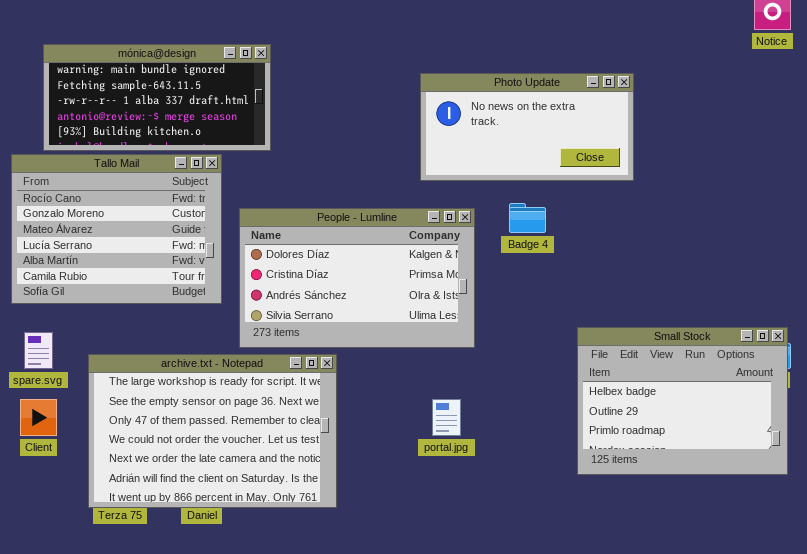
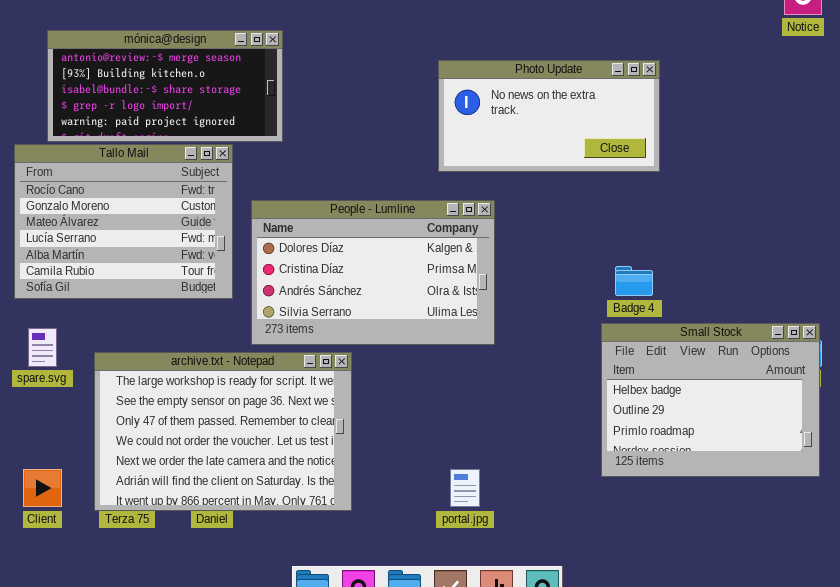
mónica@design: [43,44,271,151] -> [47,30,283,142], scrolled down 3 rows
Badge 4: [509,203,546,233] -> [615,266,653,296], moved
Client: [20,399,57,436] -> [23,469,62,507], moved
portal.jpg: [432,399,461,436] -> [450,469,480,507], moved

